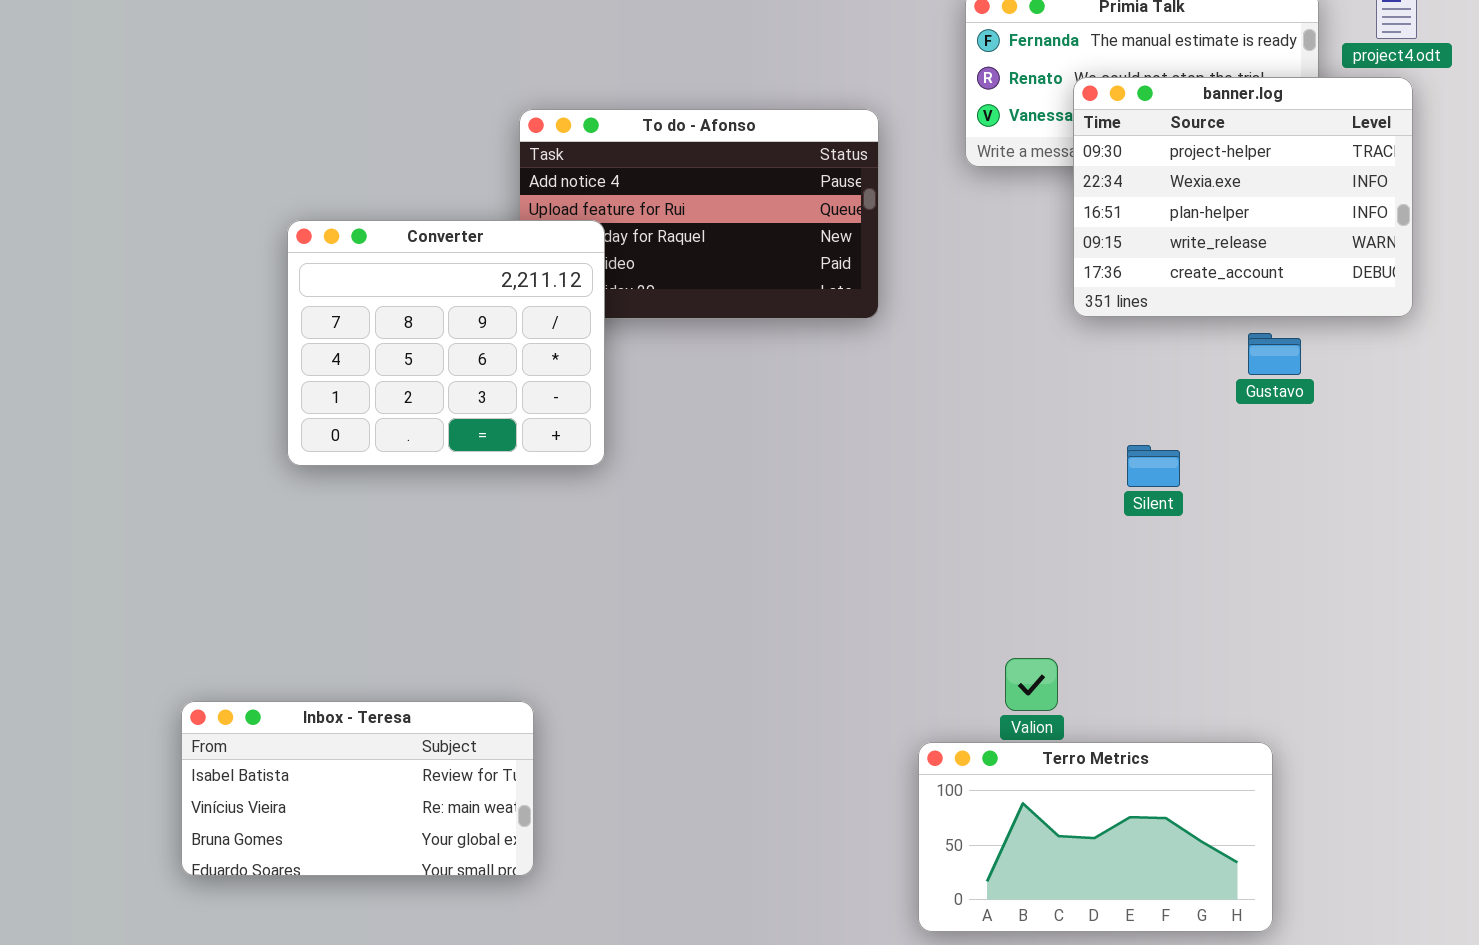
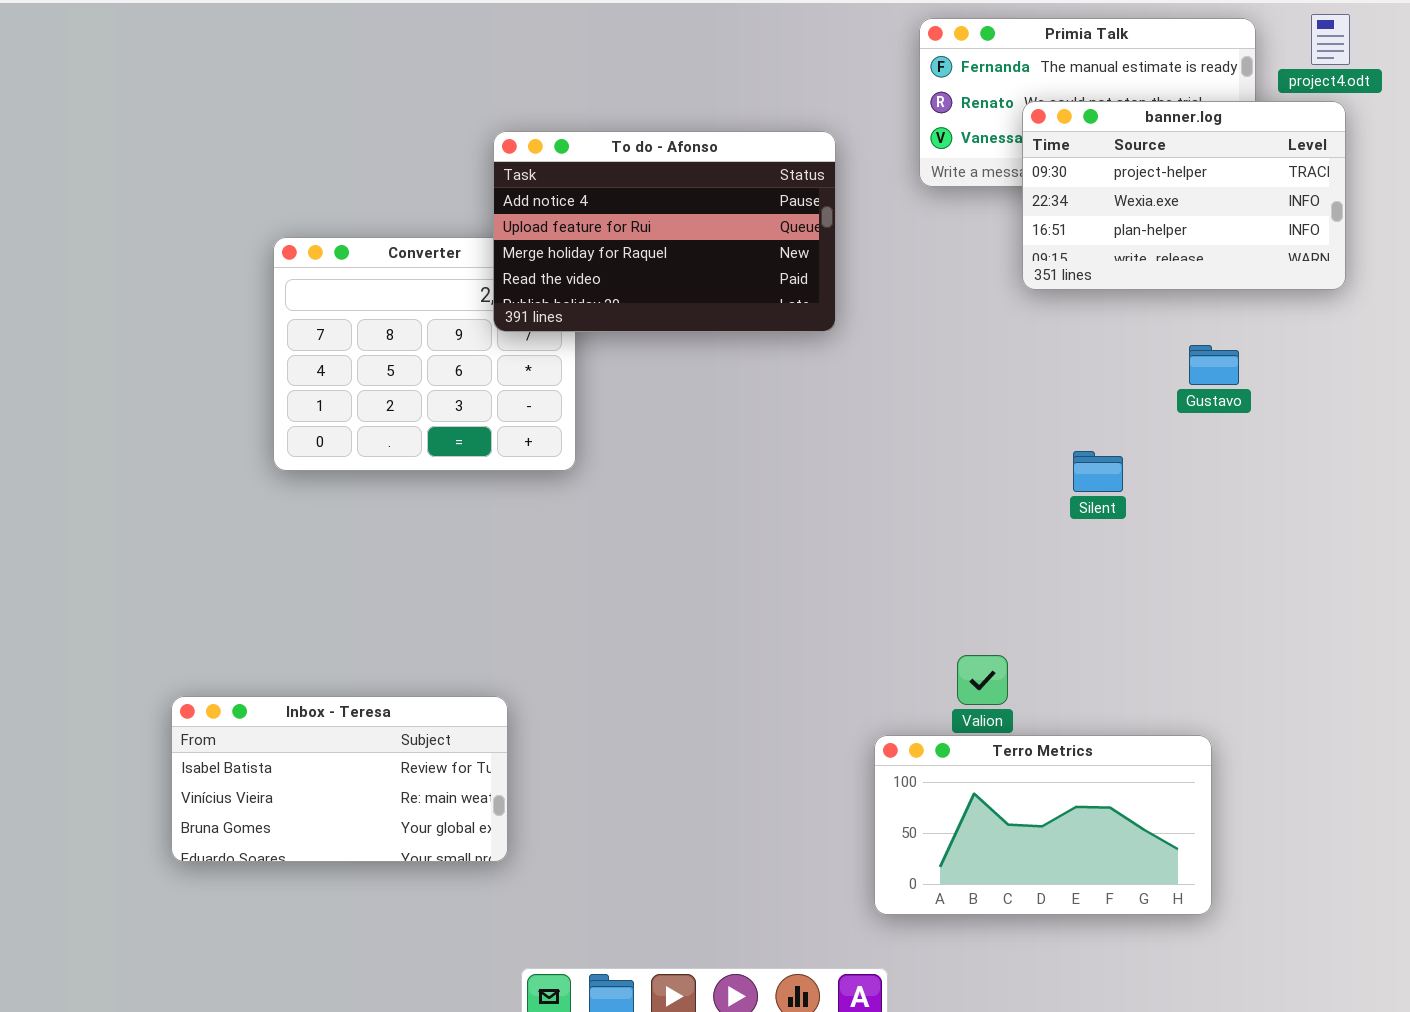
banner.log: [1073,77,1413,317] -> [1022,101,1346,290], resized
To do - Afonso: [519,109,879,319] -> [493,131,836,332], raised

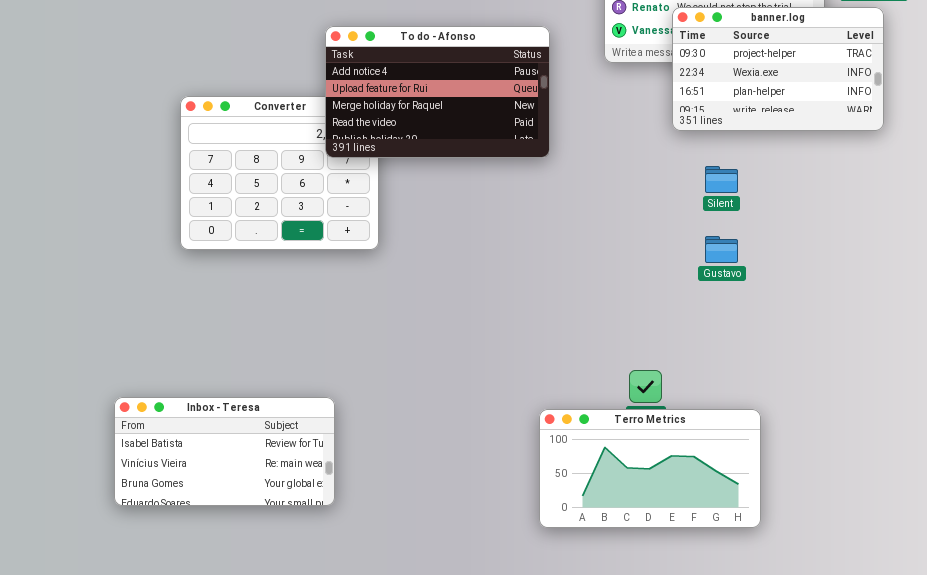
Gustavo: [1189,345,1239,385] -> [705,236,738,263], moved
Silent: [1073,451,1123,492] -> [705,166,738,193], moved
Terro Metrics: [874,735,1212,915] -> [539,409,761,528], moved

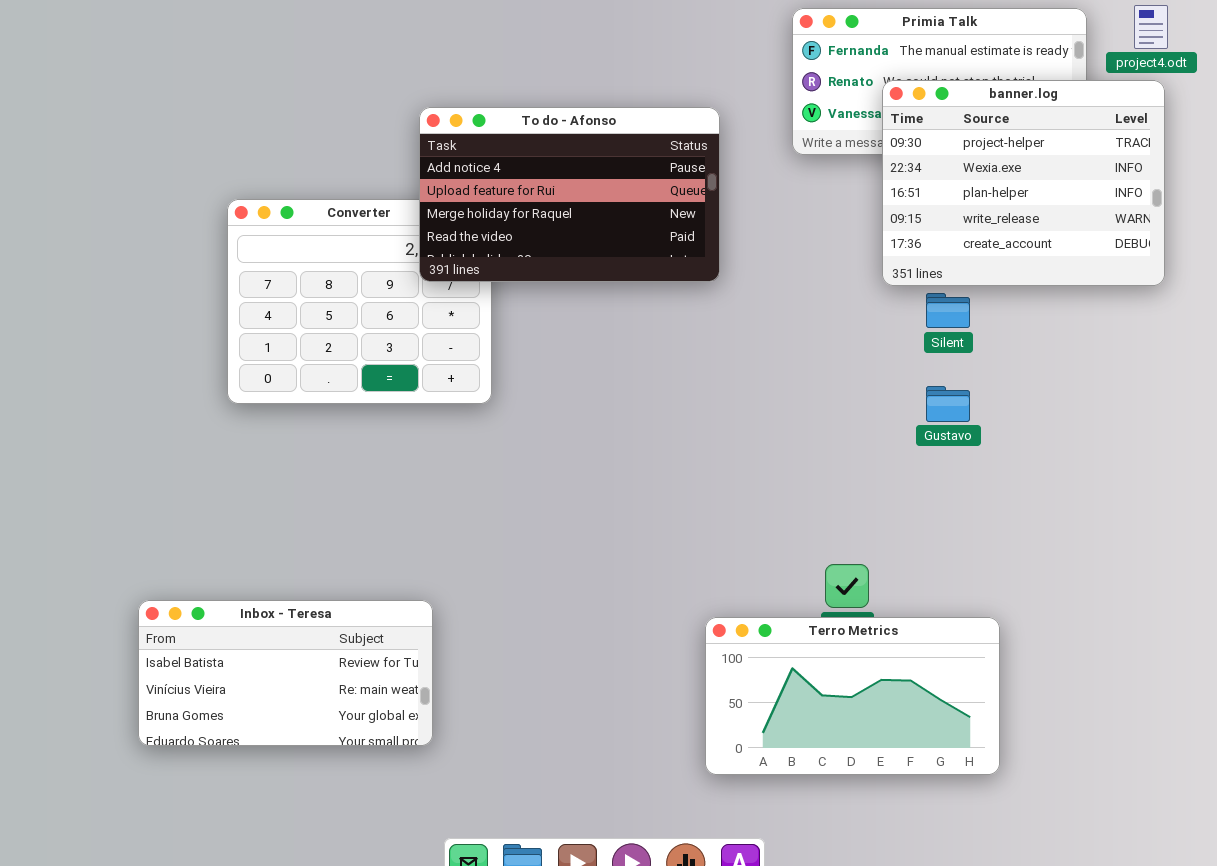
banner.log: [672,7,884,131] -> [882,80,1165,286], resized

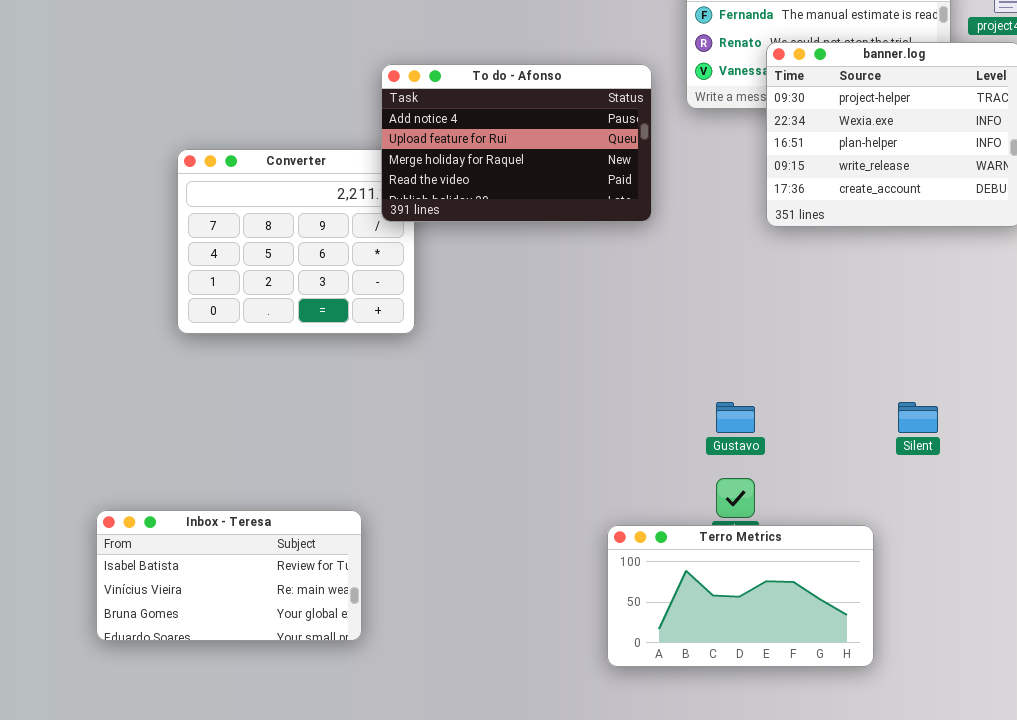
To do - Afonso: [419,107,720,282] -> [381,64,652,222], moved
Silent: [926,293,970,328] -> [898,402,938,433], moved
Gustavo: [926,386,970,422] -> [716,402,755,433], moved

